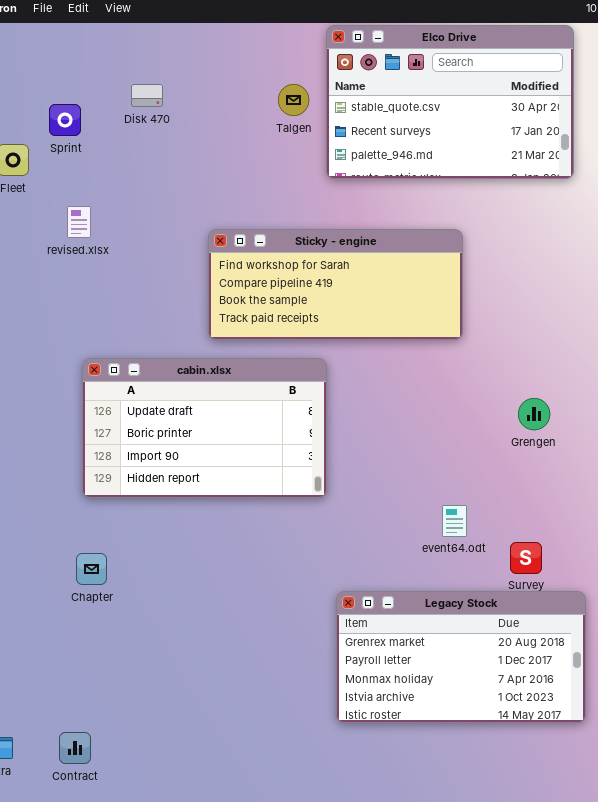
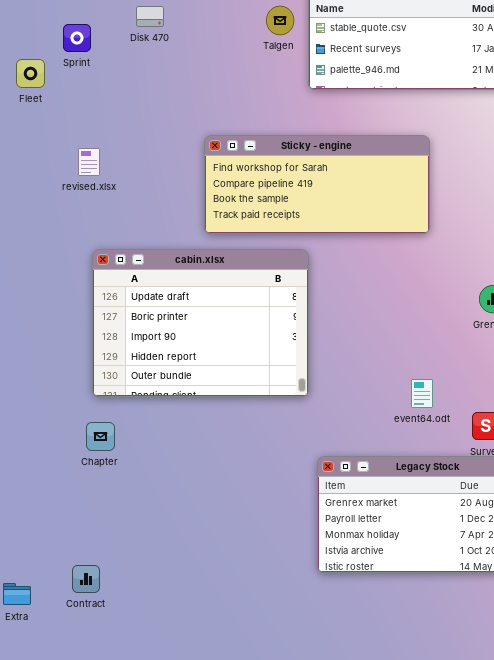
revised.xlsx: [67,206,91,238] -> [78,148,100,176], moved
cabin.xlsx: [82,358,327,498] -> [92,249,309,397], resized
Contract: [59,732,91,764] -> [72,565,100,593], moved

